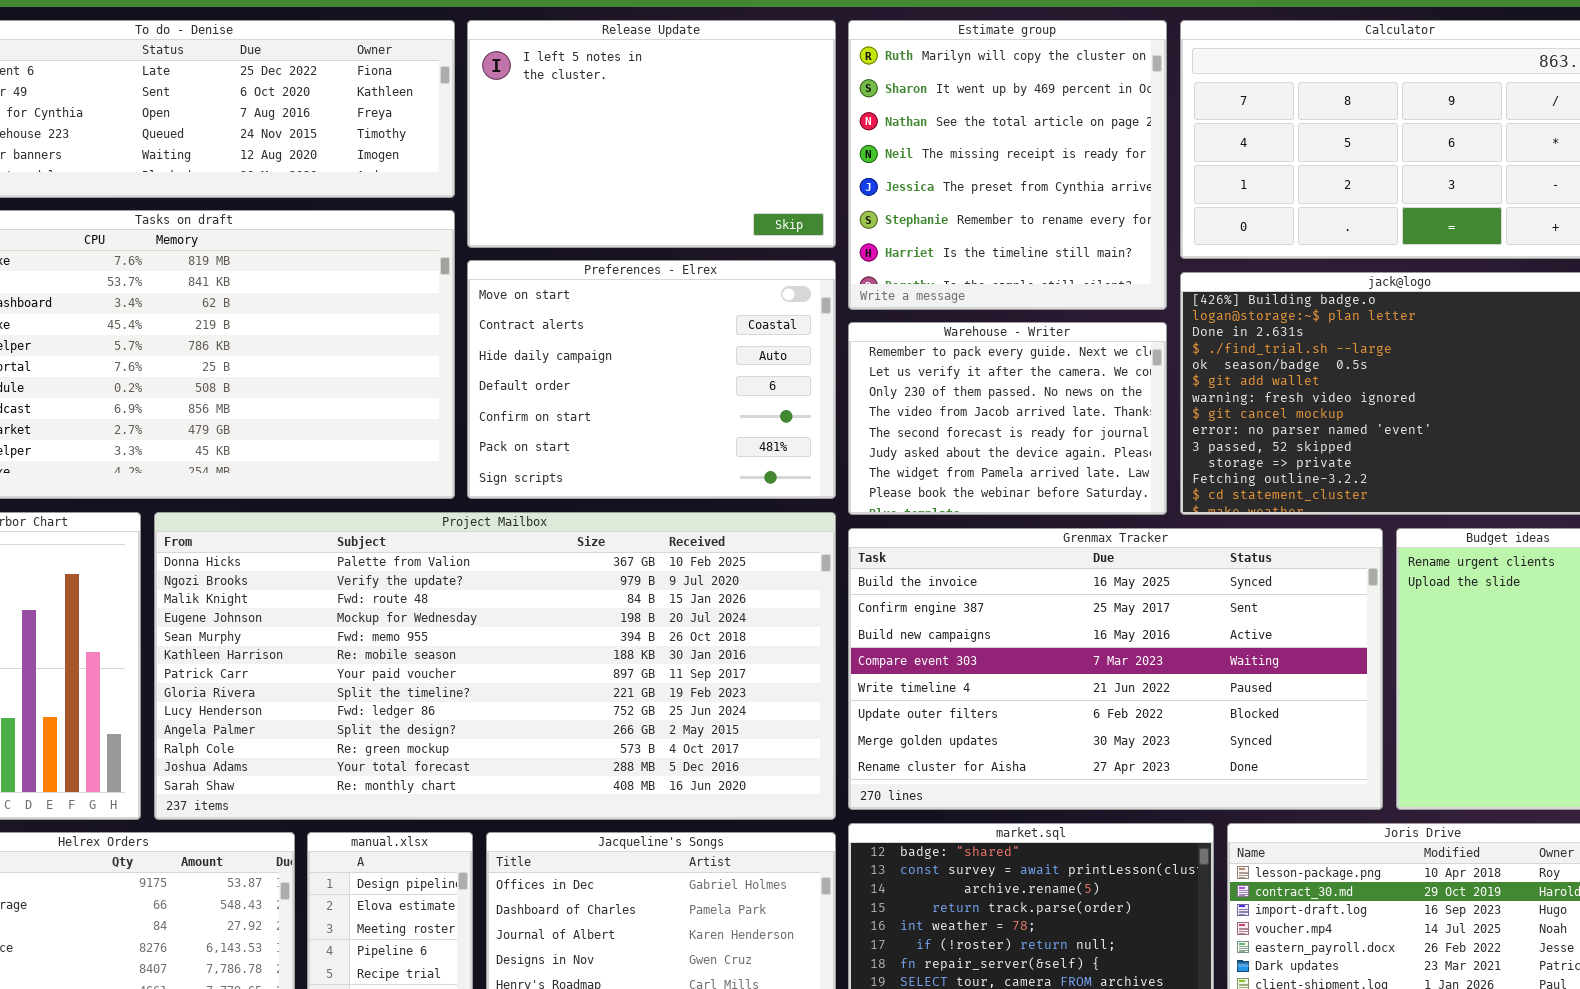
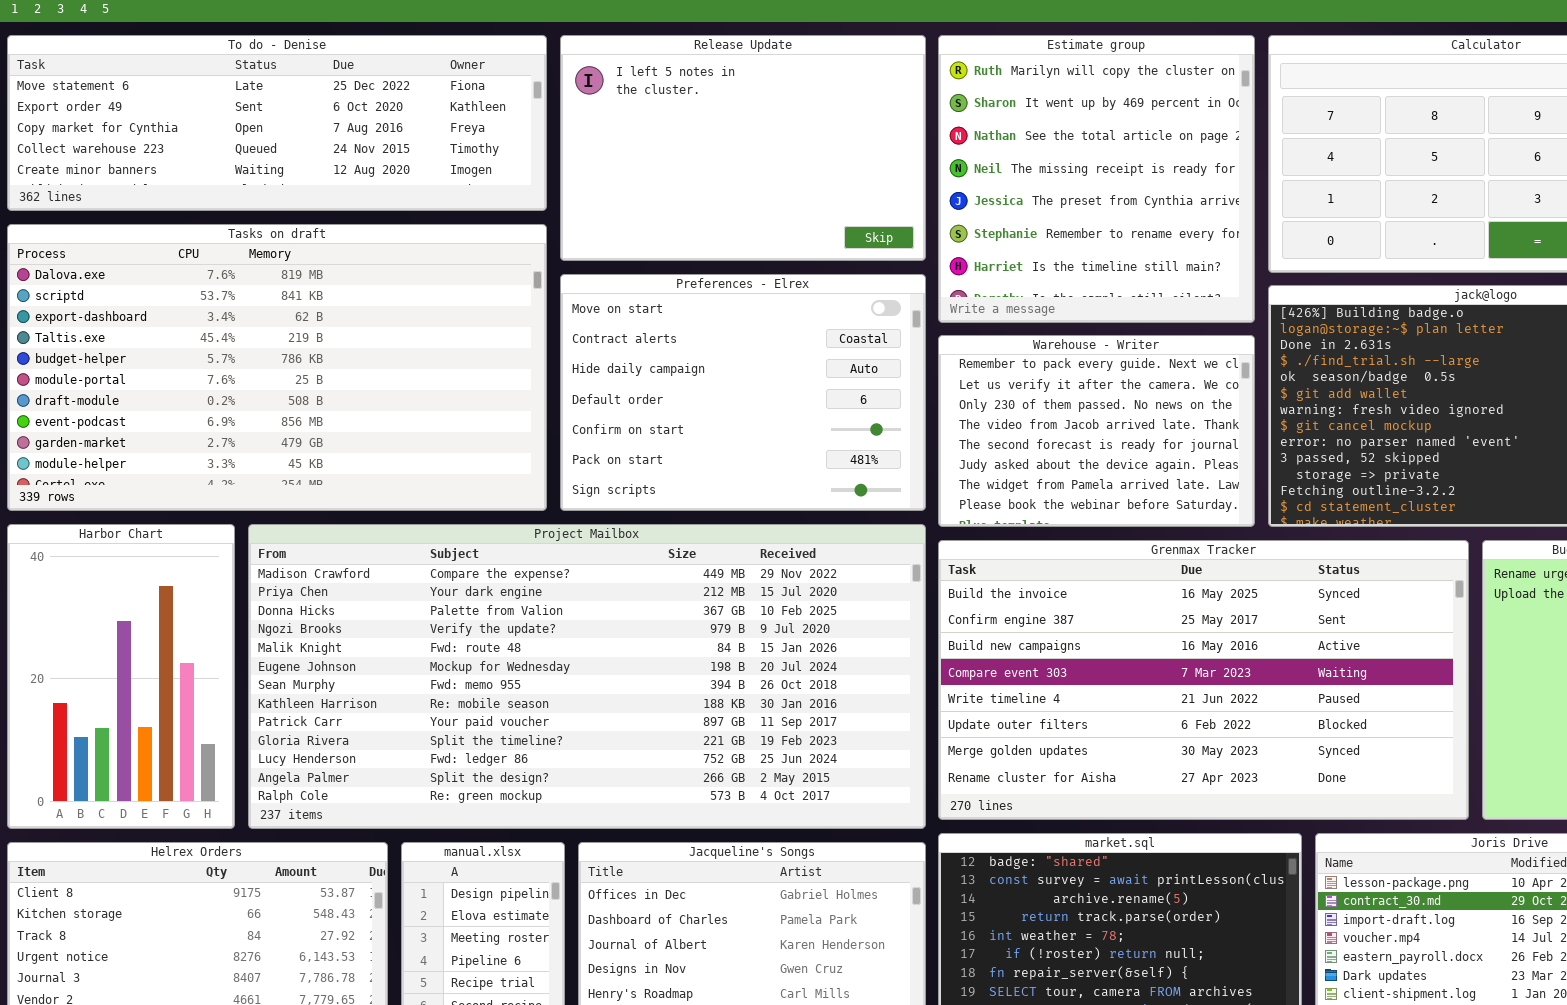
Project Mailbox: [154,512,836,820] -> [248,524,926,829], scrolled up 2 rows

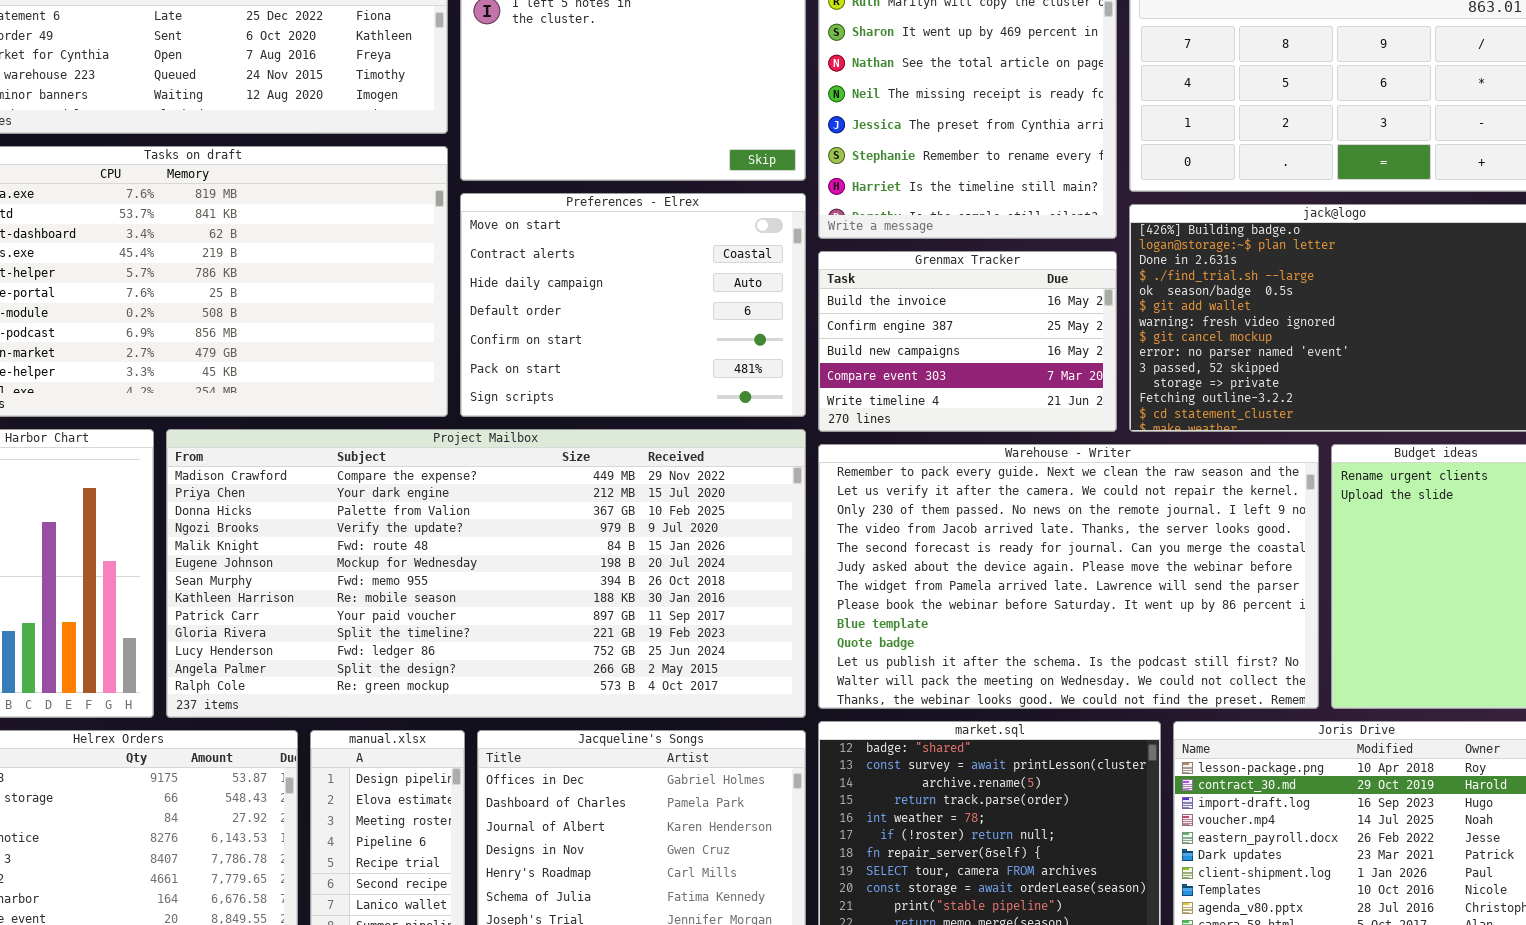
Warehouse - Writer: [938,335,1255,527] -> [818,444,1319,709], moved, resized
Grenmax Tracker: [938,540,1469,820] -> [818,251,1117,432], moved, resized

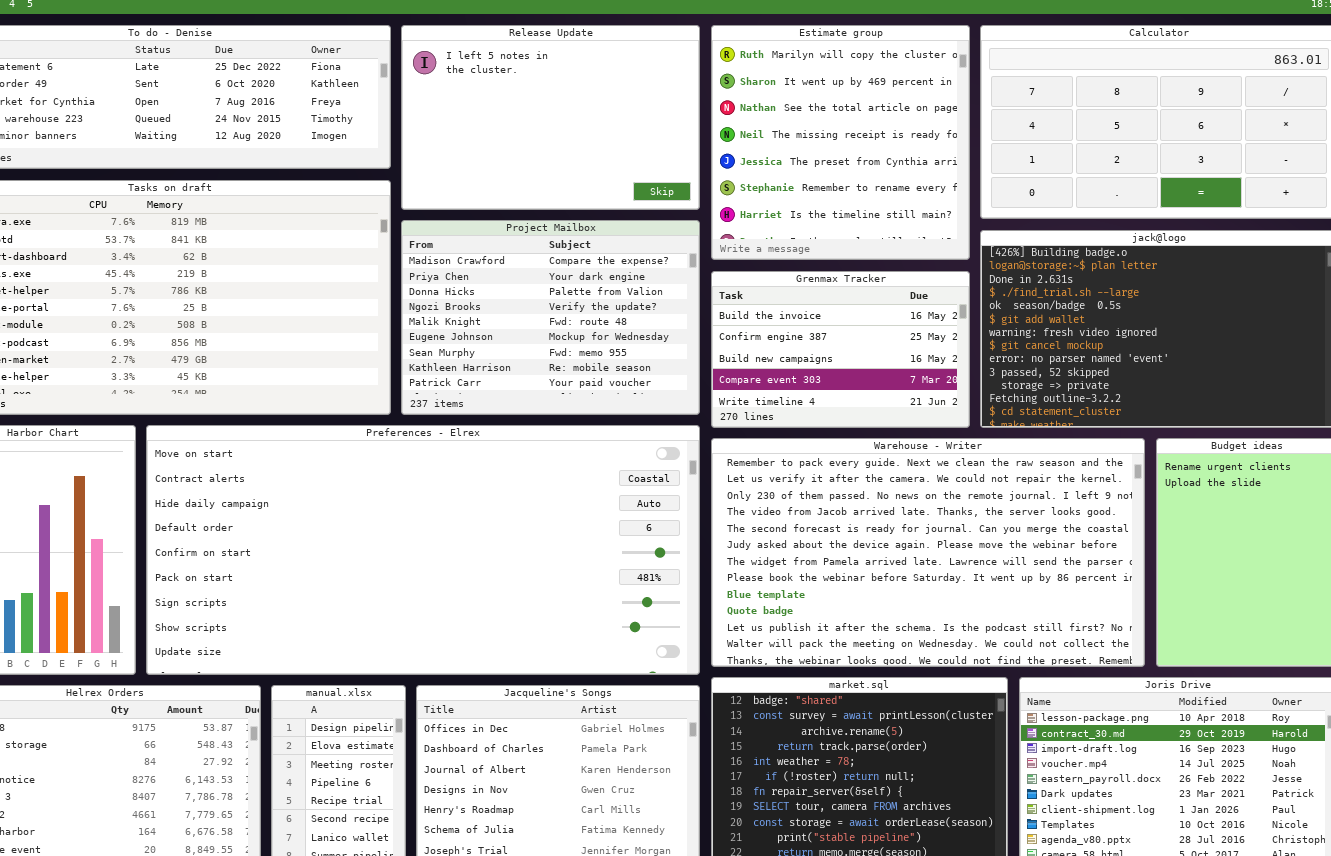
Preferences - Elrex: [460,193,806,417] -> [146,425,700,675], moved, resized
Project Mailbox: [166,429,806,718] -> [401,220,700,415], moved, resized

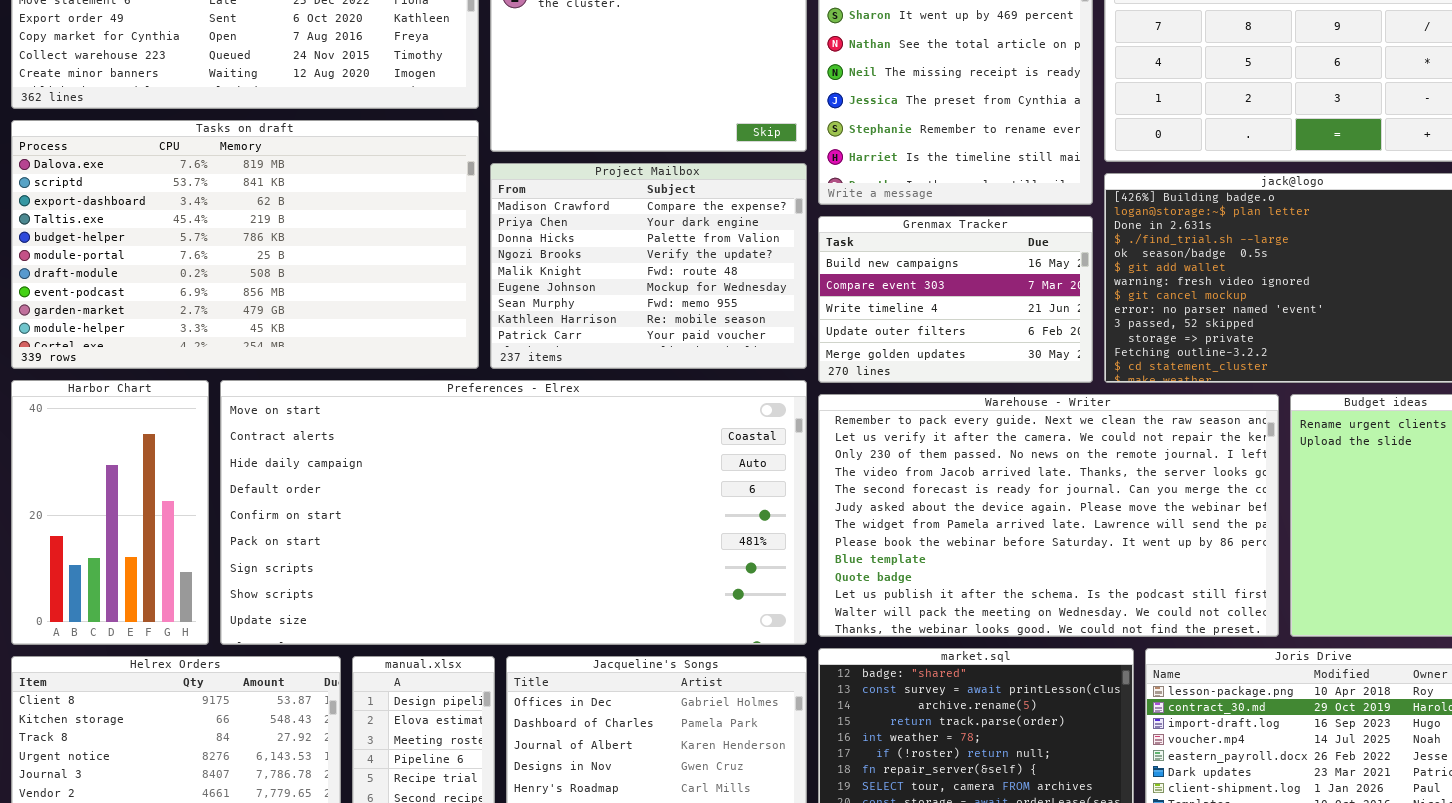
Grenmax Tracker: [711,271,970,428] -> [818,216,1093,383], scrolled down 2 rows

